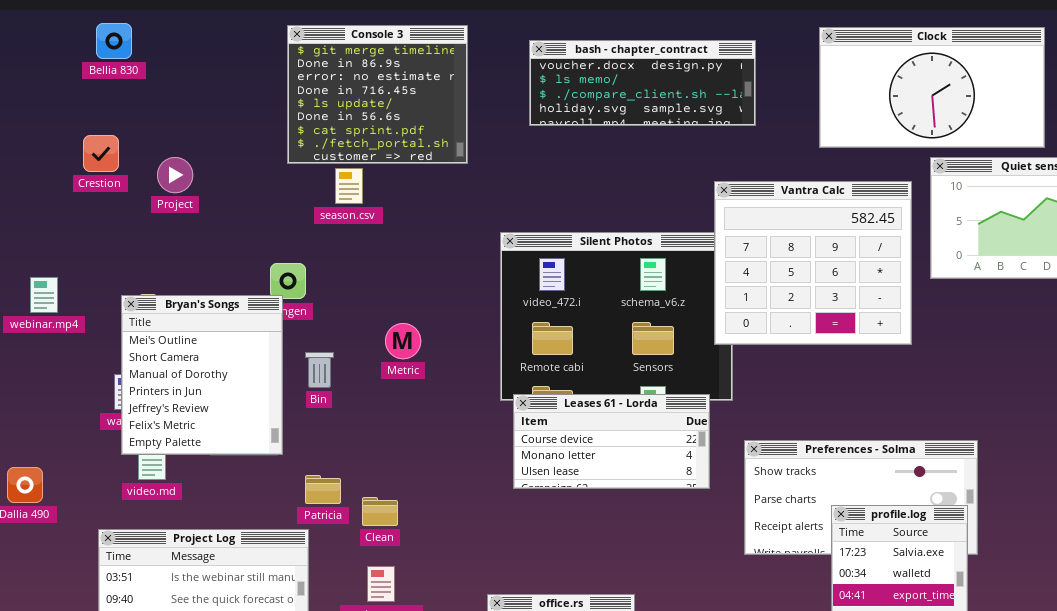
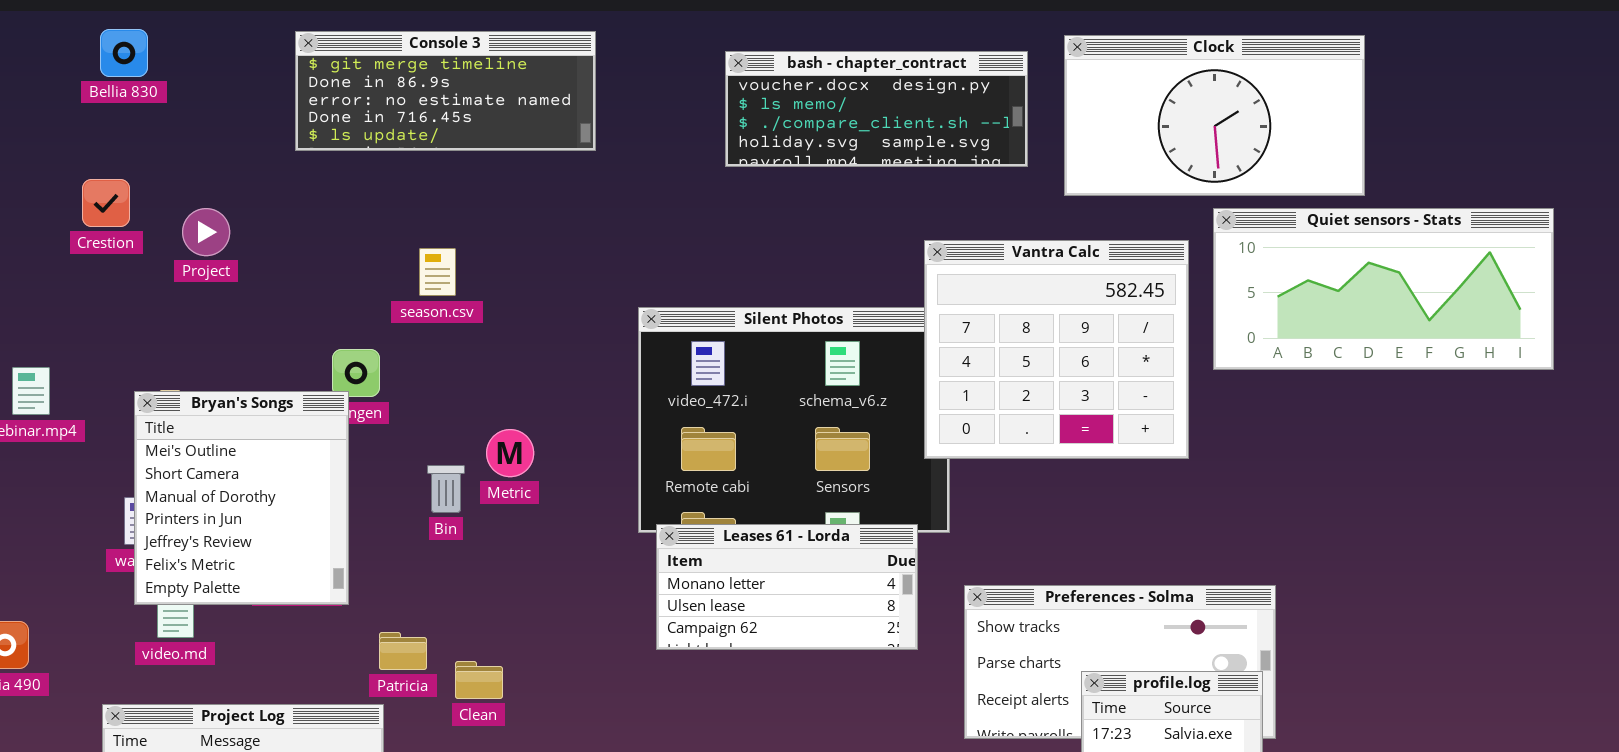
Console 3: [287,25,468,164] -> [295,31,596,151], resized
bash - chapter_contract: [529,40,756,126] -> [725,51,1028,167], moved
season.csv: [335,168,363,204] -> [419,248,456,296], moved
Bin: [305,352,334,388] -> [427,465,465,513], moved
Leases 61 - Lorda: [513,394,710,489] -> [656,524,918,650], scrolled down 1 row

